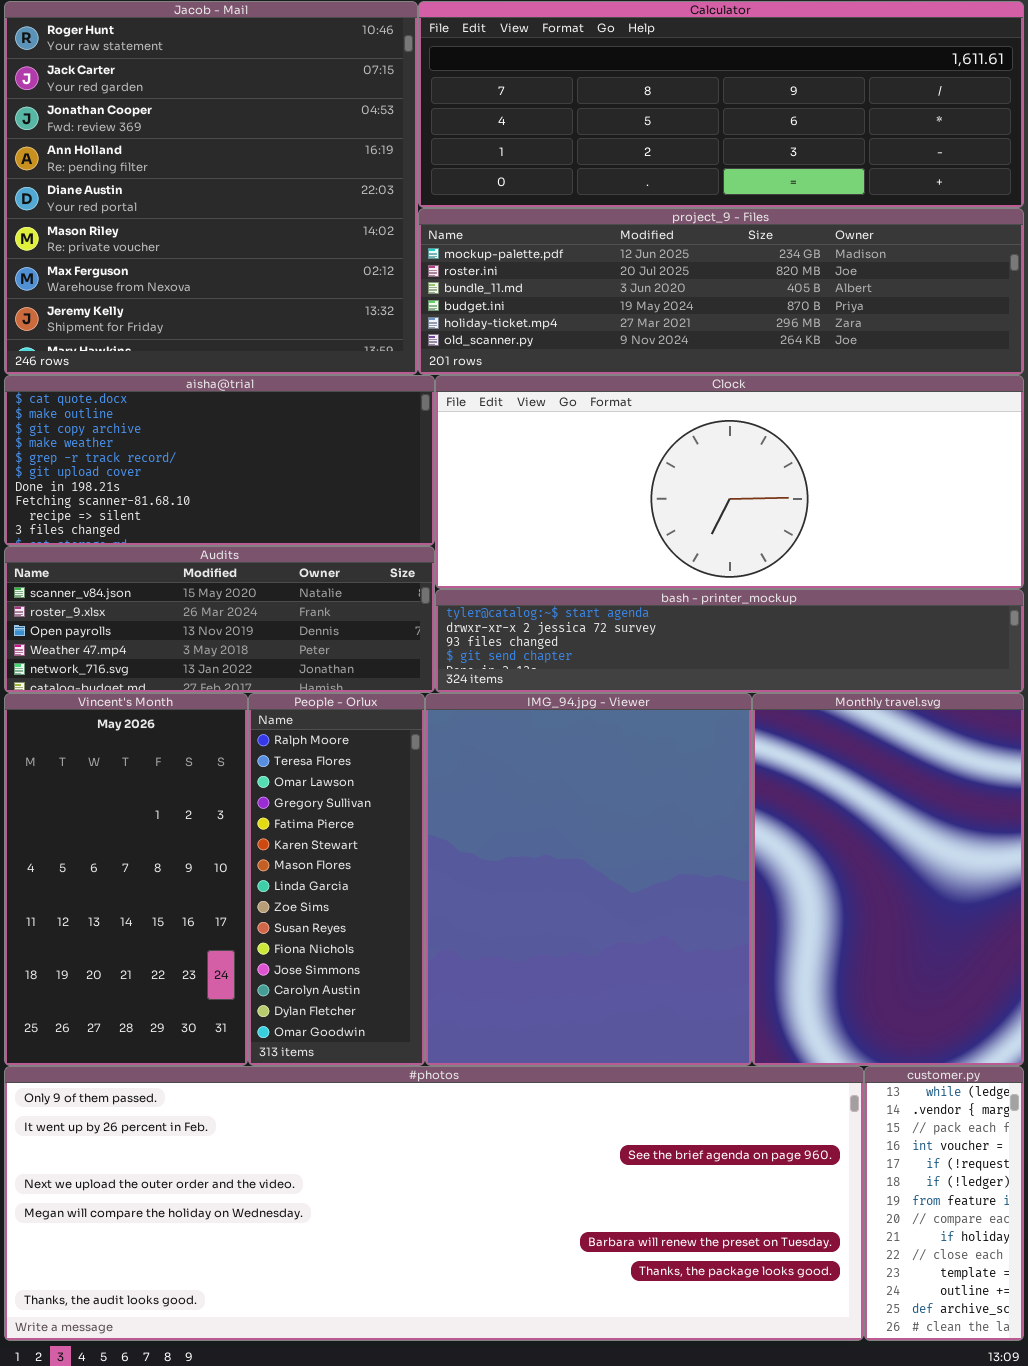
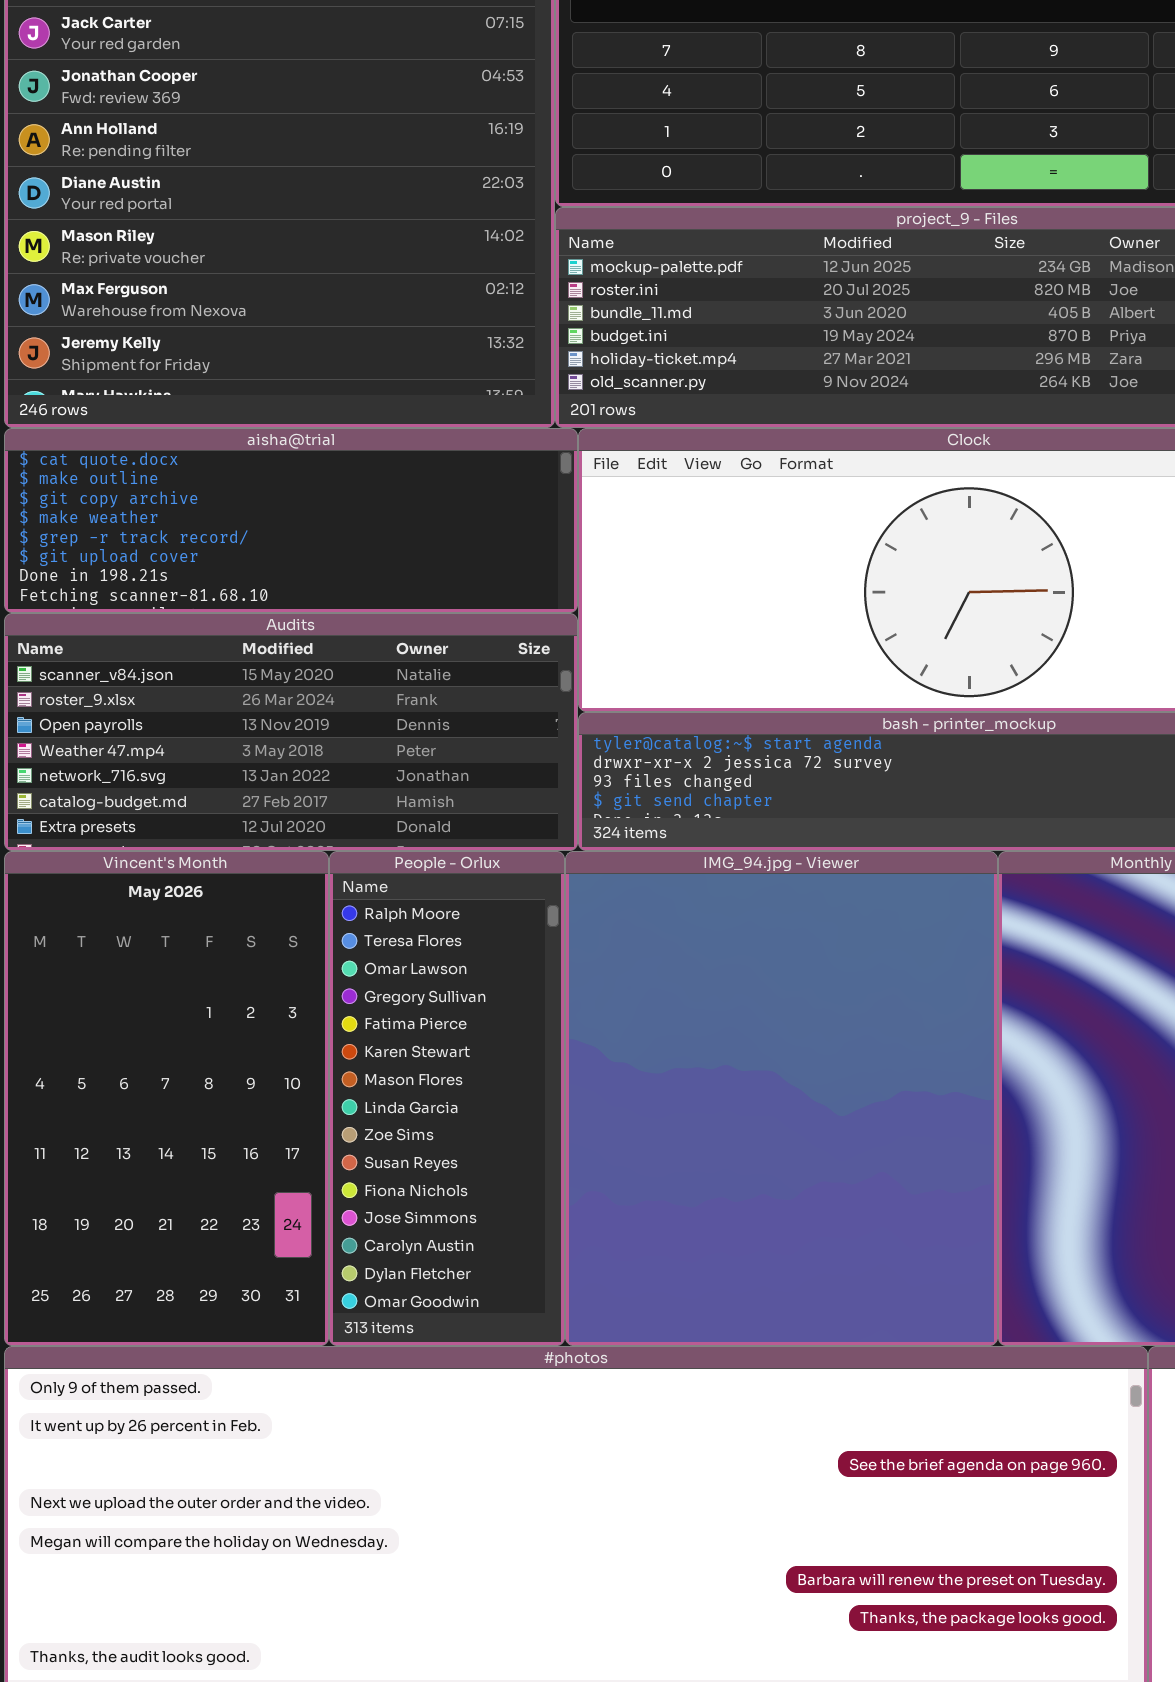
aisha@trial: [4,375,435,546] -> [4,428,578,613], resized
Audits: [4,546,435,693] -> [4,613,578,851], resized

